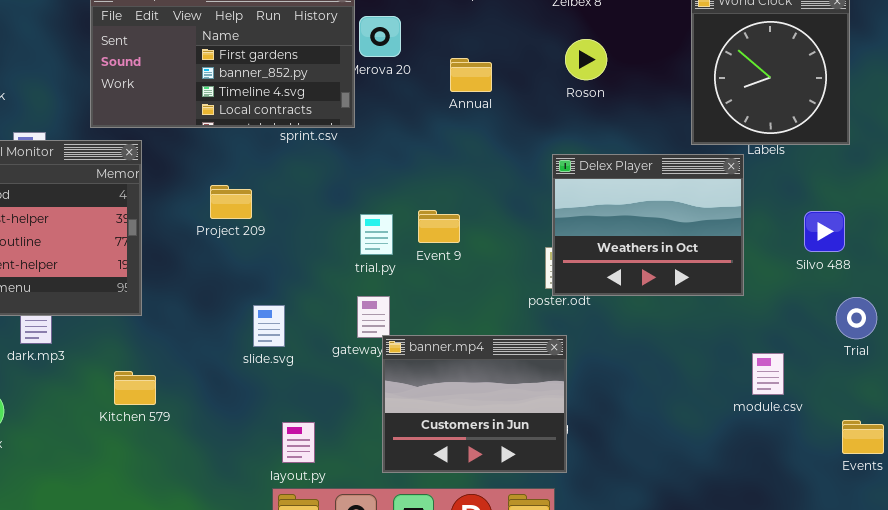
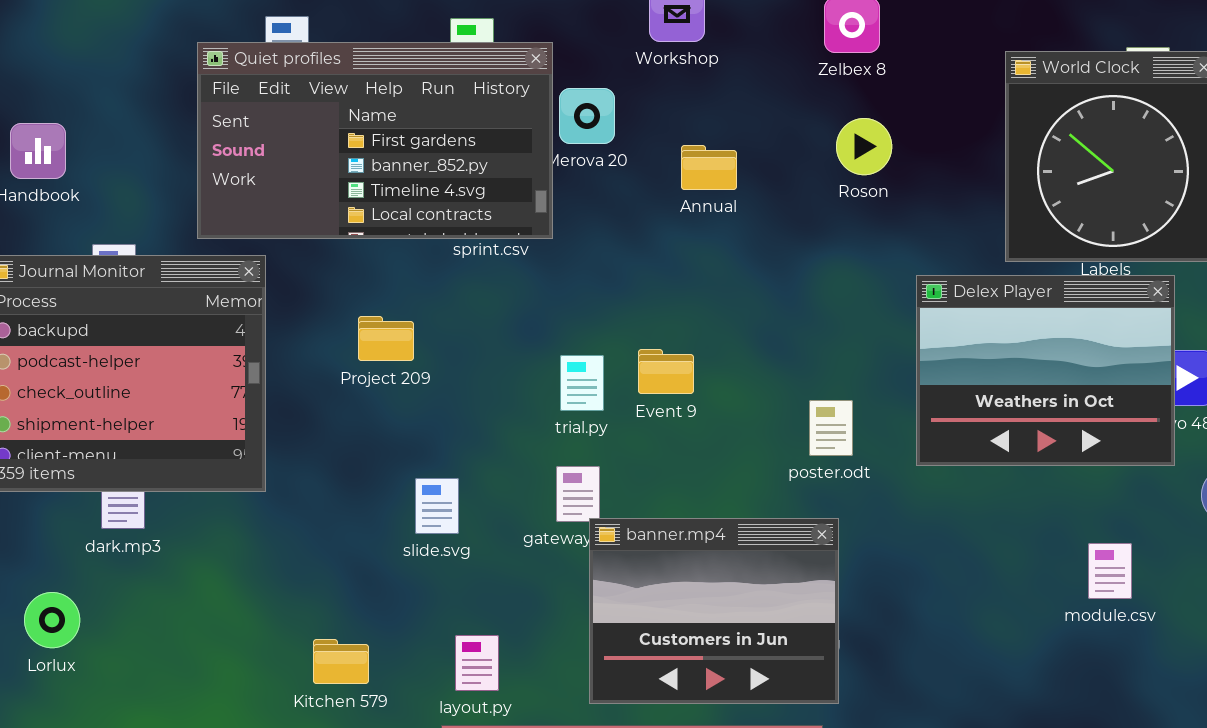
Delex Player: [552,154,744,296] -> [916,275,1175,466], moved
Kitchen 579: [114,371,156,405] -> [313,639,369,684], moved

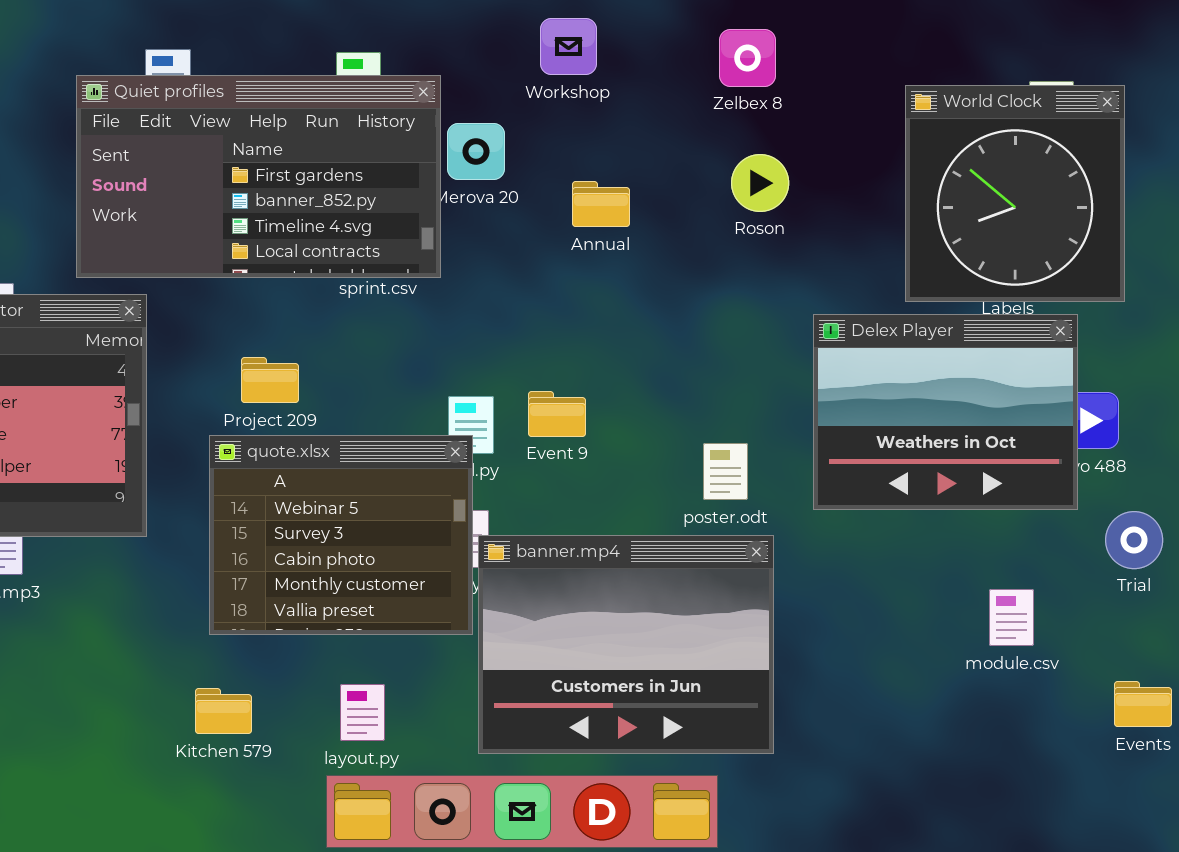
quote.xlsx: none -> [209,435,473,635], opened
banner.mp4: [589,518,839,704] -> [478,535,774,754], resized

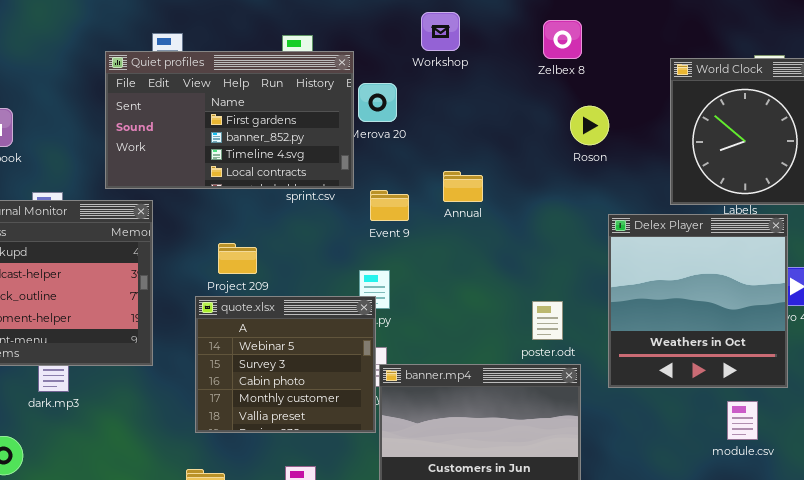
Roson: [731,154,789,212] -> [570,106,609,145], moved
Annual: [572,181,630,227] -> [443,171,483,202], moved
Delex Player: [813,314,1078,510] -> [608,214,788,388], resized
Event 9: [528,391,586,437] -> [370,190,409,221], moved

